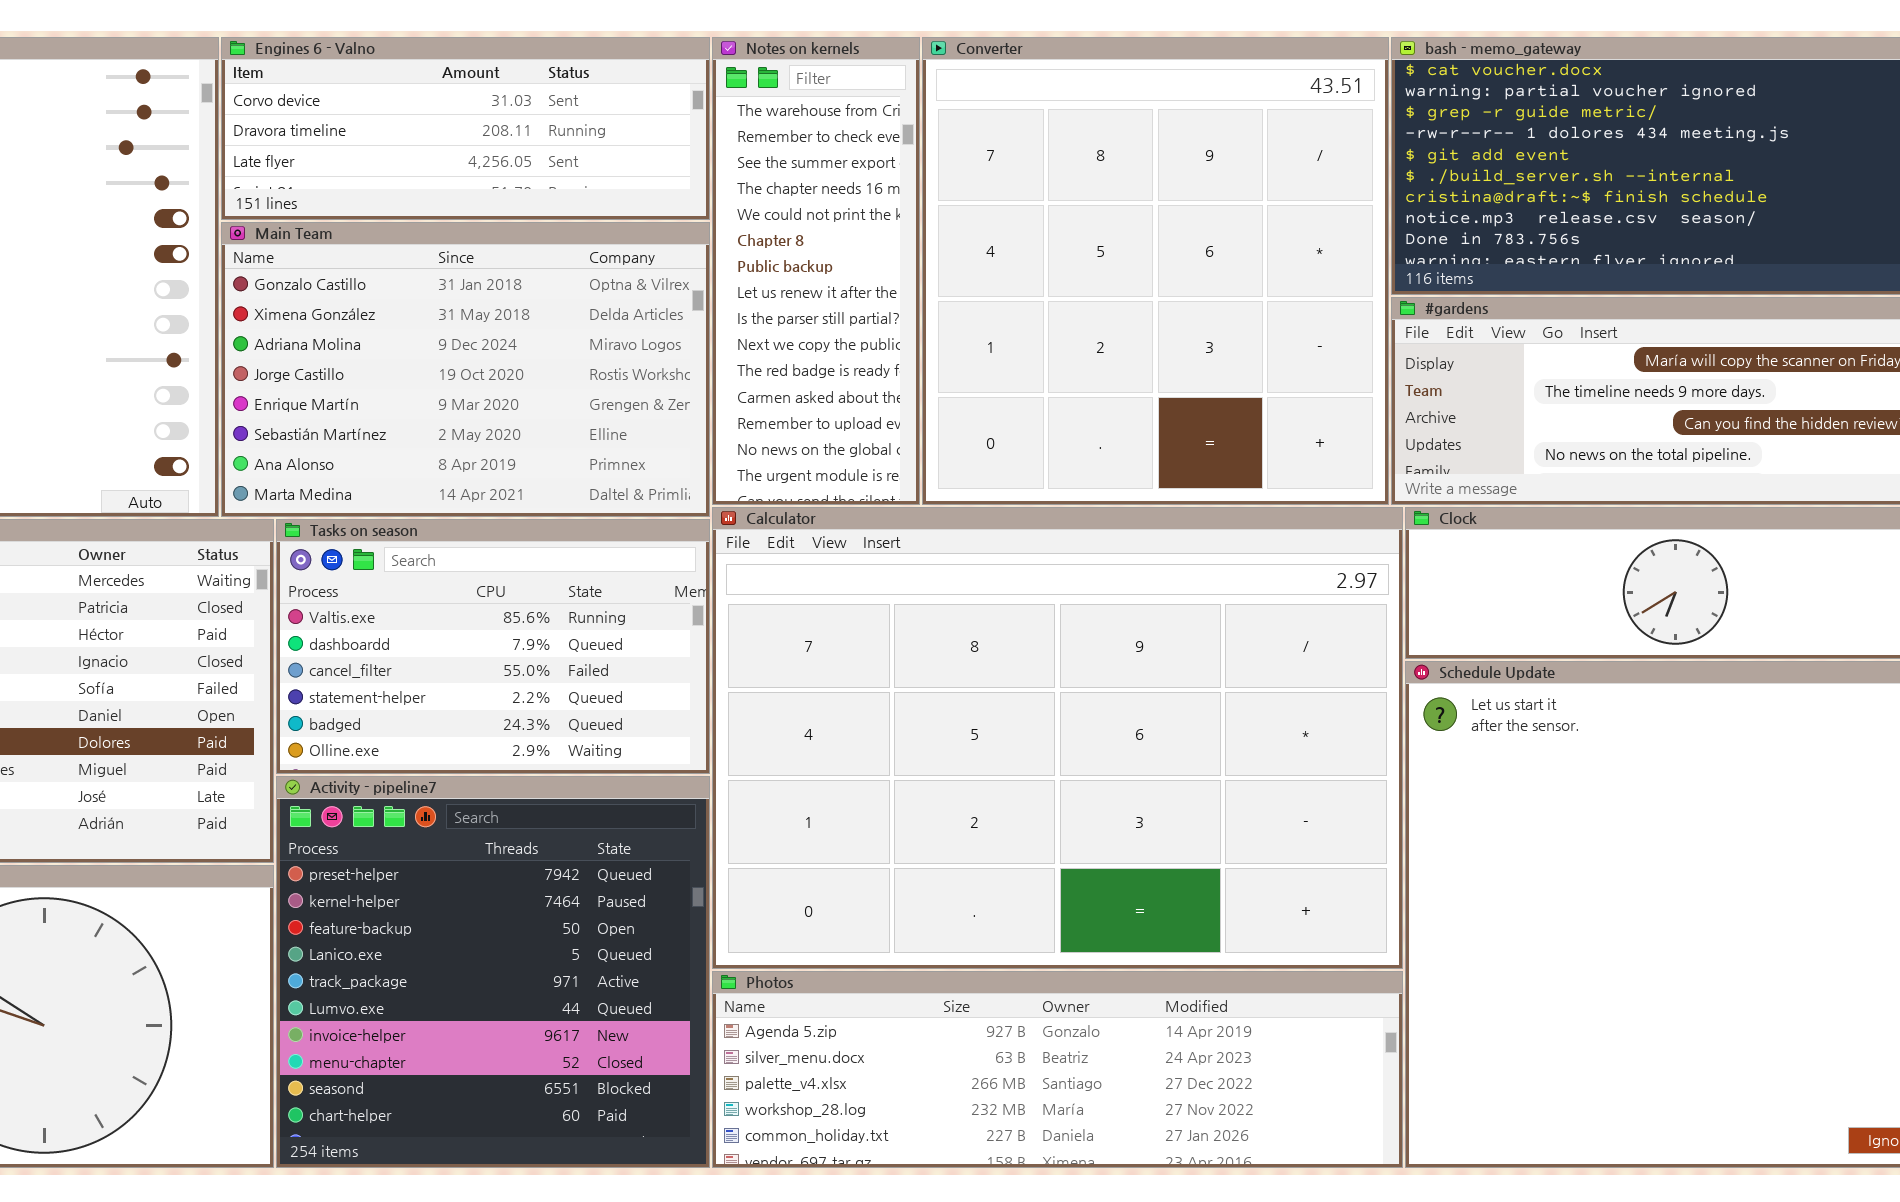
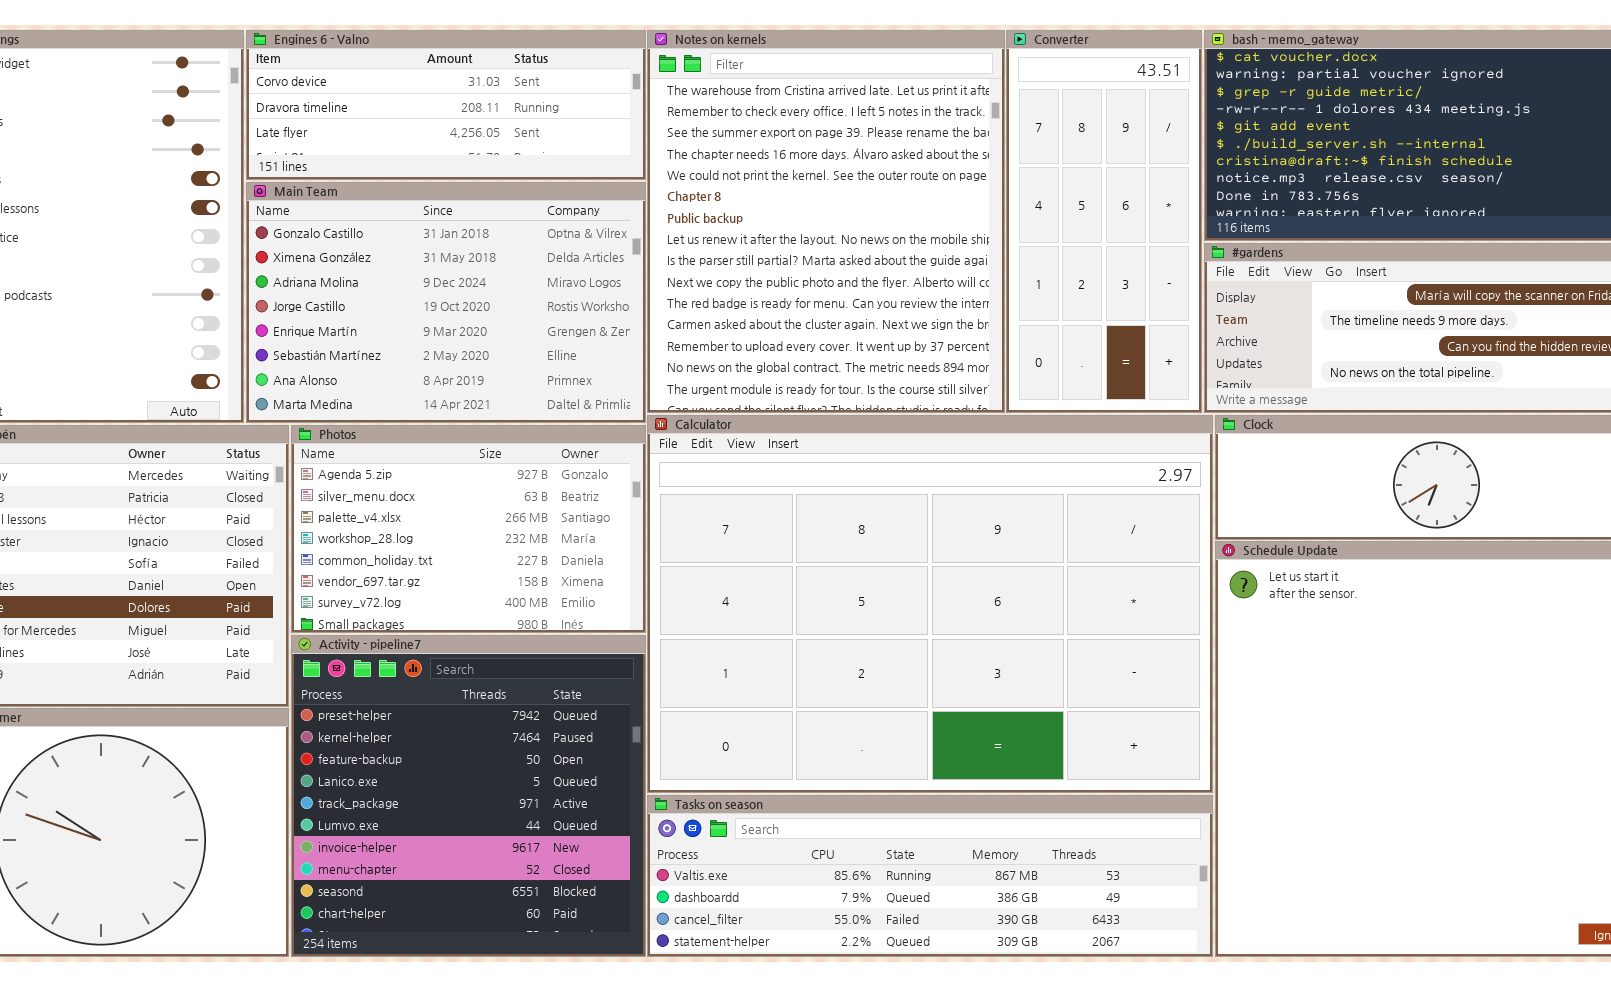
Notes on kernels: [712,37,920,505] -> [647,30,1005,413], resized
Converter: [922,37,1389,505] -> [1006,30,1202,413], resized
Tasks on season: [276,519,710,774] -> [647,795,1213,957], moved, resized
Photos: [712,971,1403,1168] -> [291,425,646,633], moved, resized

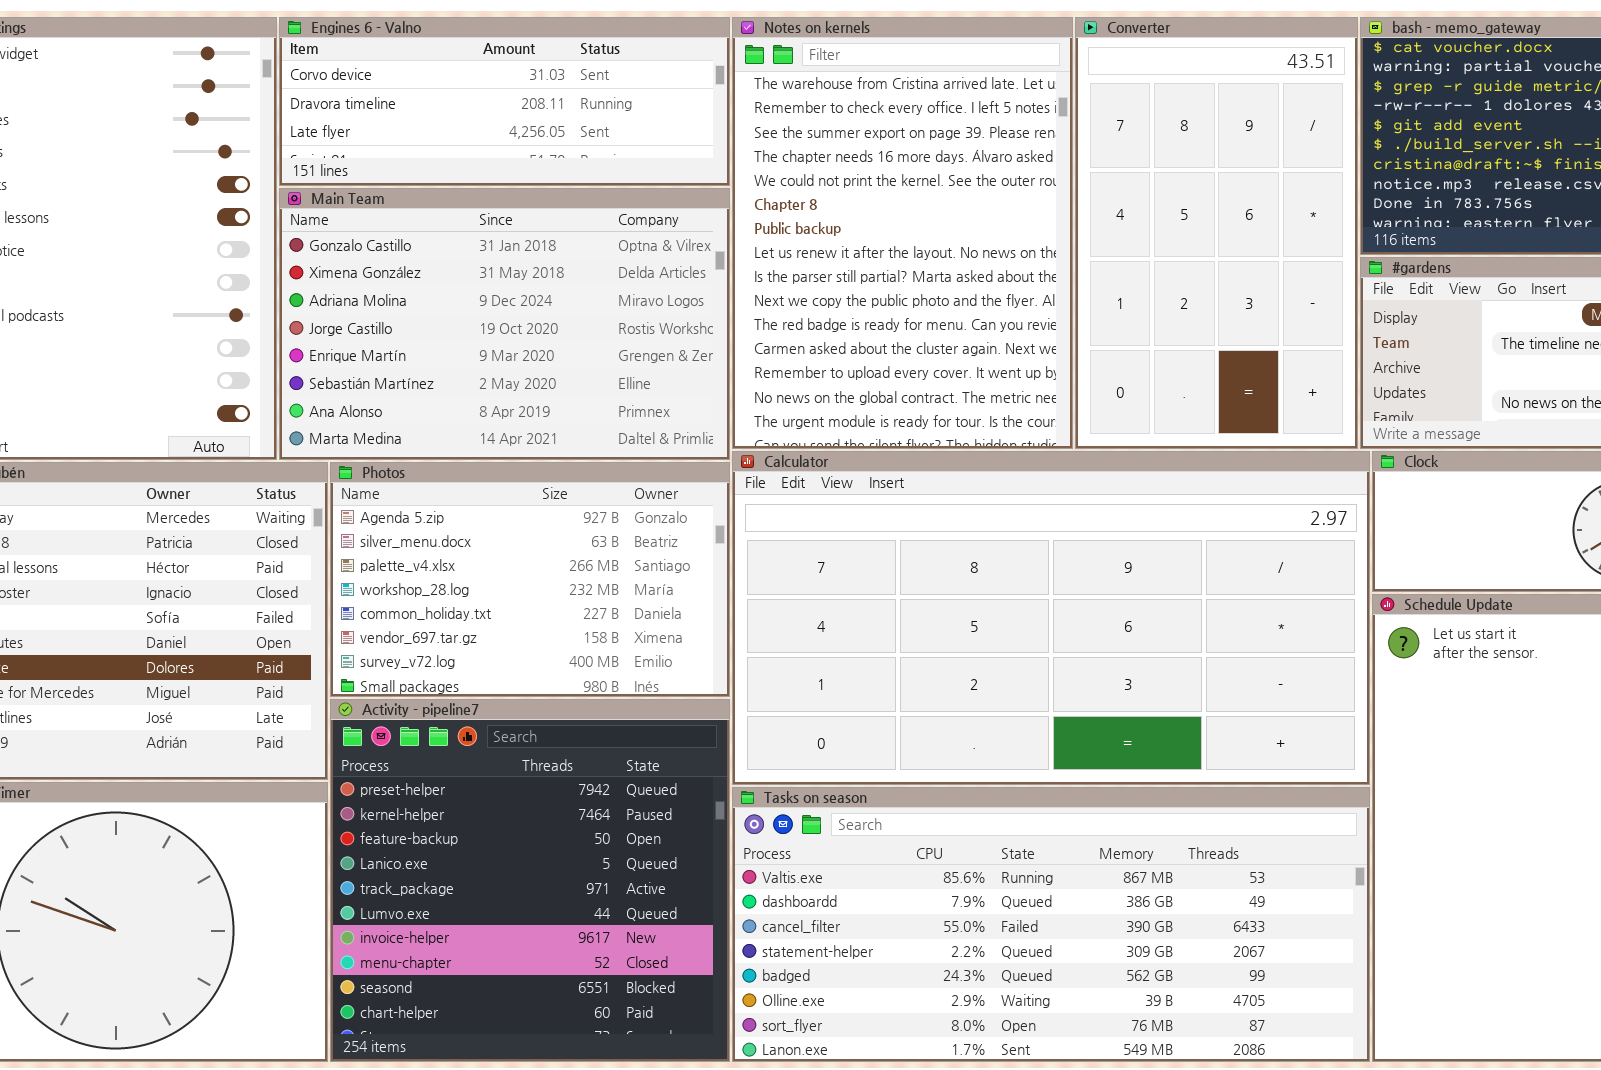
Notes on kernels: [647,30,1005,413] -> [732,17,1073,449], resized
Converter: [1006,30,1202,413] -> [1075,17,1358,449], resized
Calculator: [647,415,1213,793] -> [732,451,1370,785], resized
Tasks on season: [647,795,1213,957] -> [732,787,1370,1062], resized

